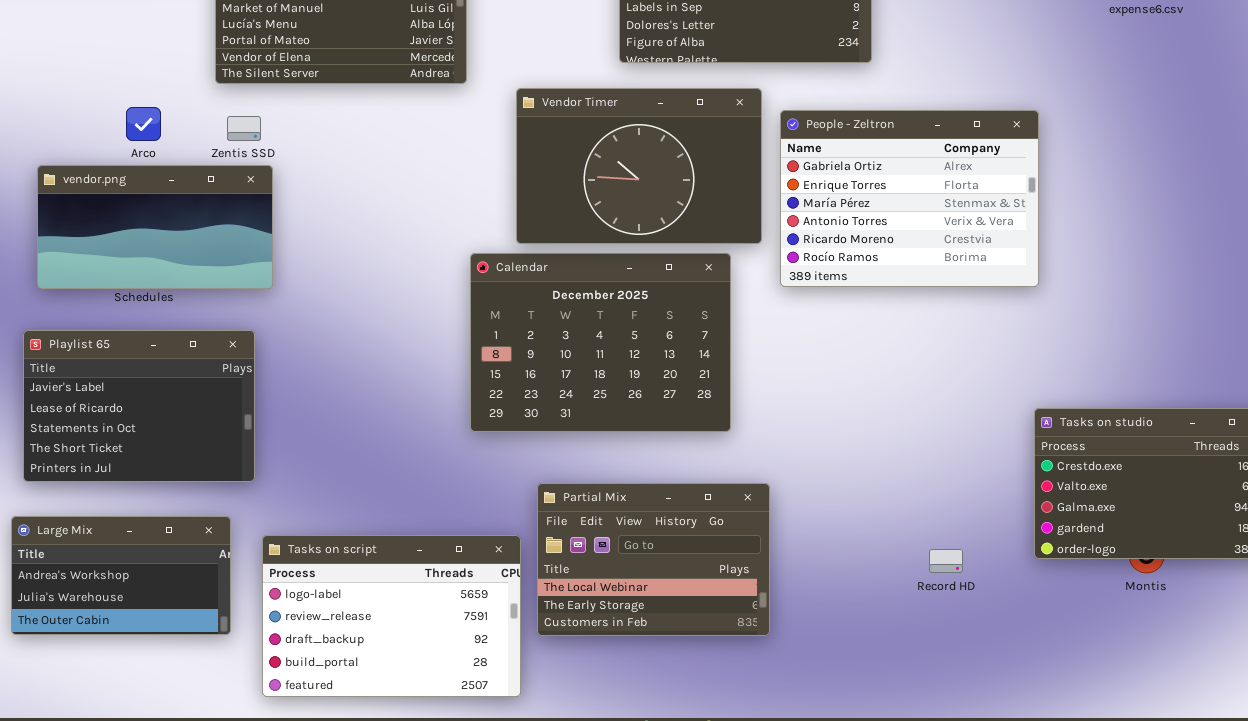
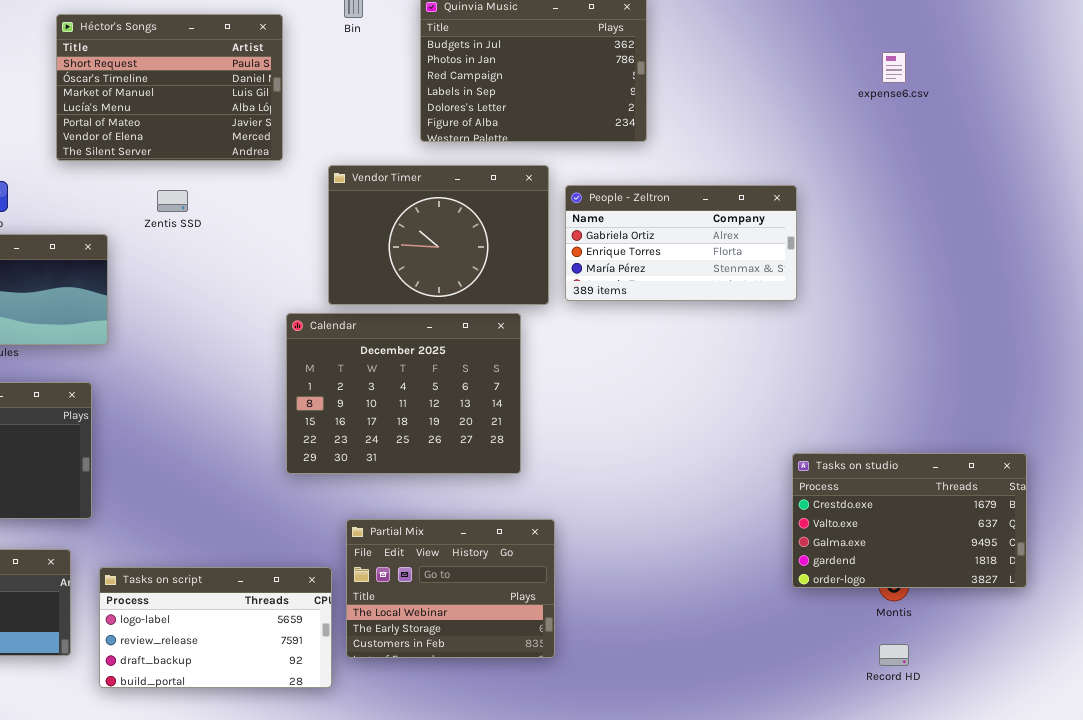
People - Zeltron: [780,110,1039,287] -> [565,185,797,301], resized
Zentis SSD: [227,116,261,141] -> [157,190,188,212], moved
Tasks on script: [262,535,521,697] -> [99,567,332,688], resized
Record HD: [929,549,963,573] -> [879,644,909,666], moved

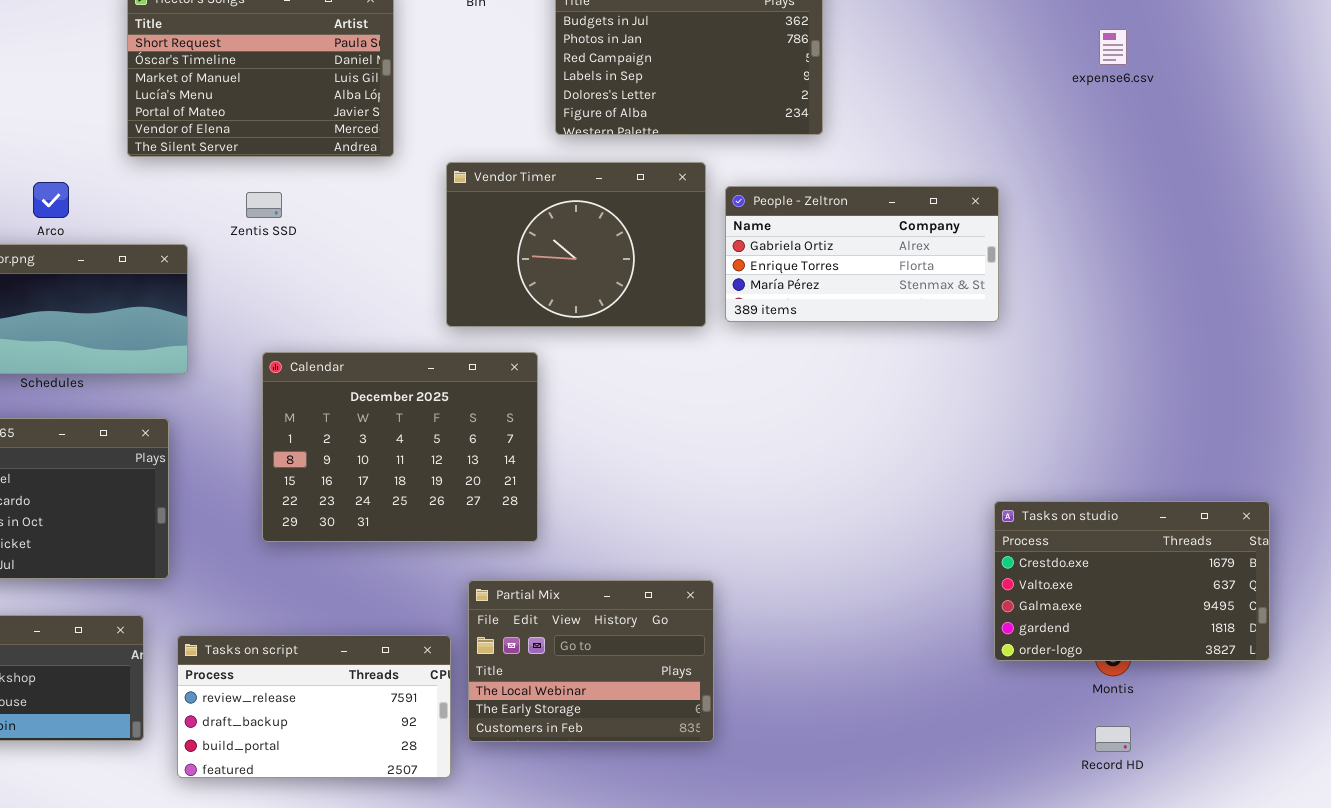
Calendar: [286,313,521,474] -> [262,352,538,542], moved
Tasks on script: [99,567,332,688] -> [177,635,451,778], scrolled down 1 row

